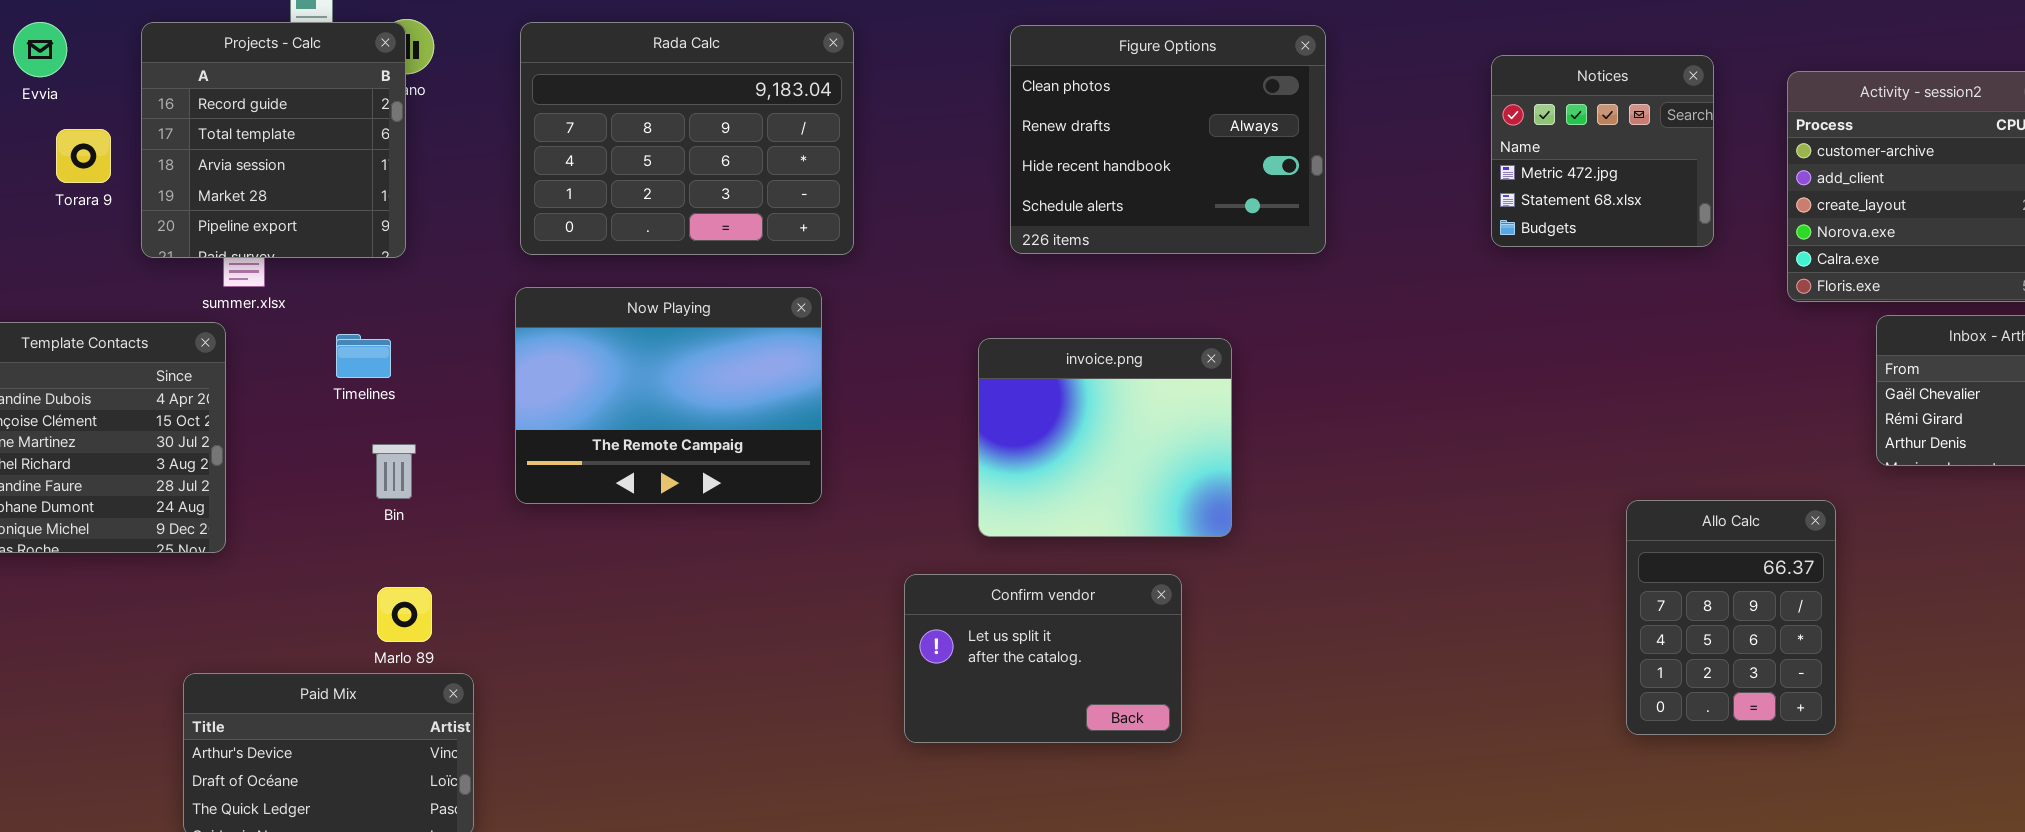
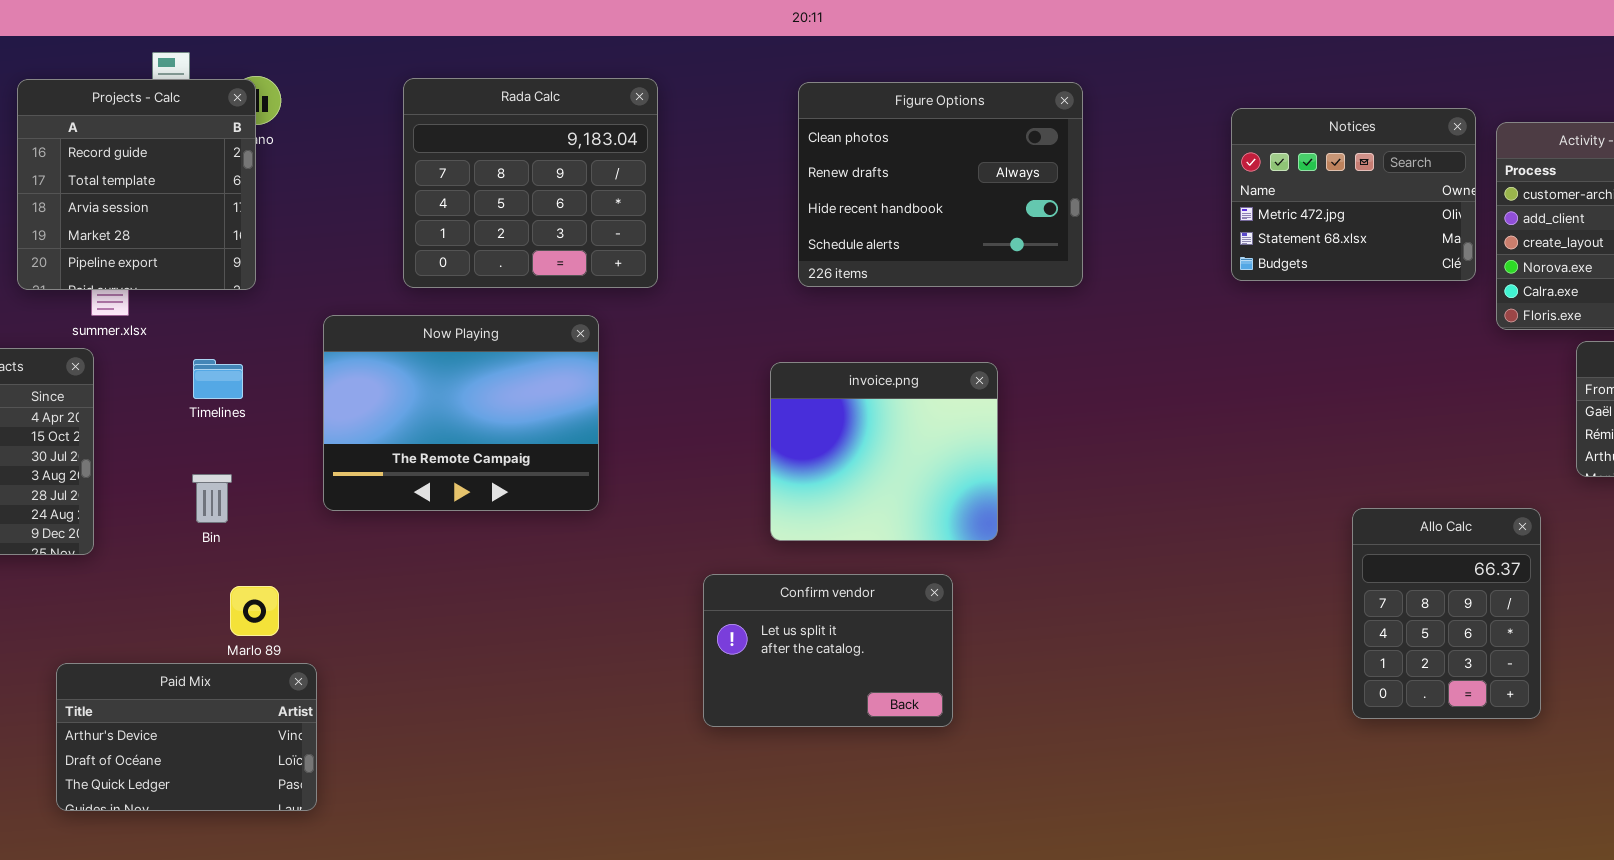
Rada Calc: [520,22,854,255] -> [403,78,658,288], resized
Notices: [1491,55,1714,247] -> [1231,108,1476,281], resized
Now Playing: [515,287,822,504] -> [323,315,599,511], moved
Bin: [372,444,416,499] -> [192,474,232,523], moved

